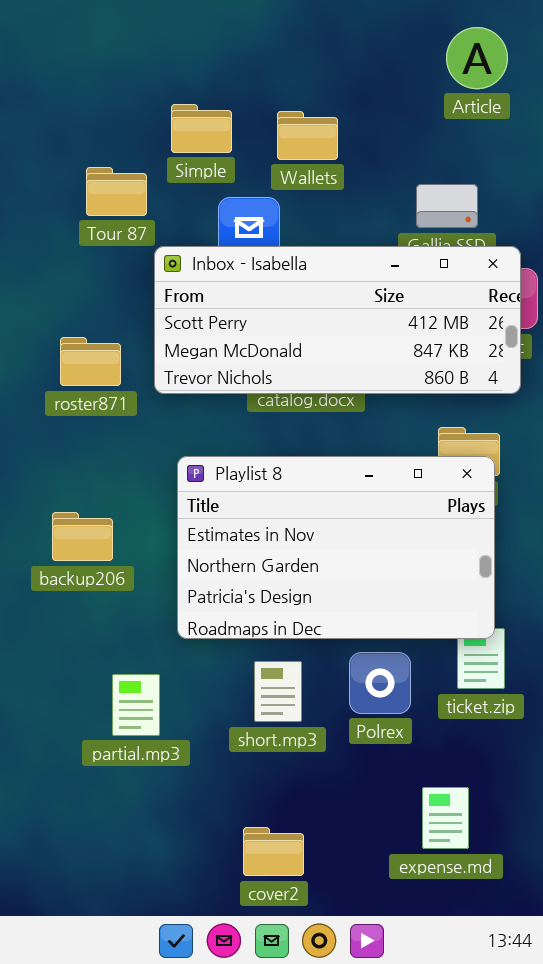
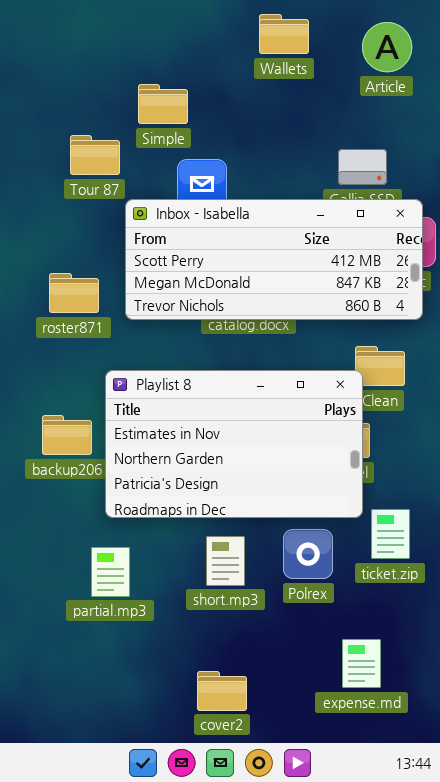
Wallets: [277,111,338,160] -> [259,14,309,54], moved
Playlist 8: [177,456,495,639] -> [105,370,363,518], moved

